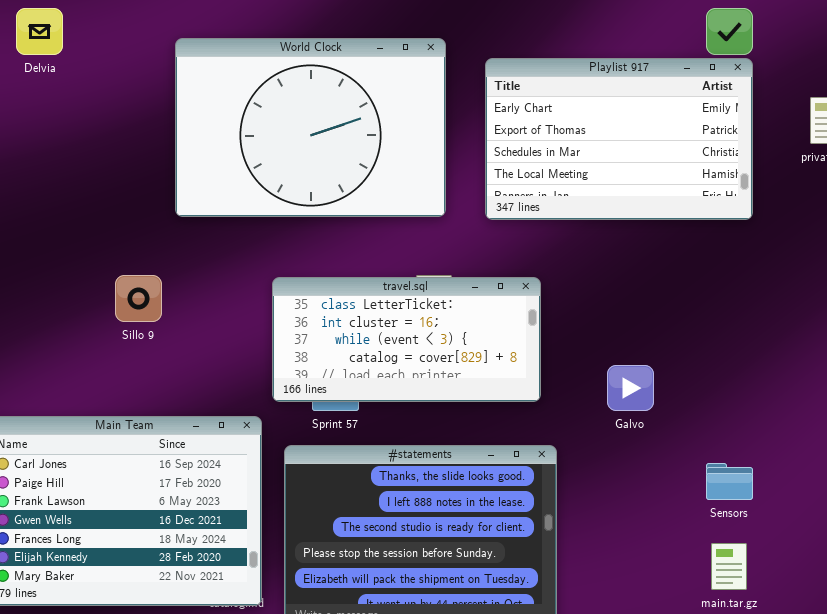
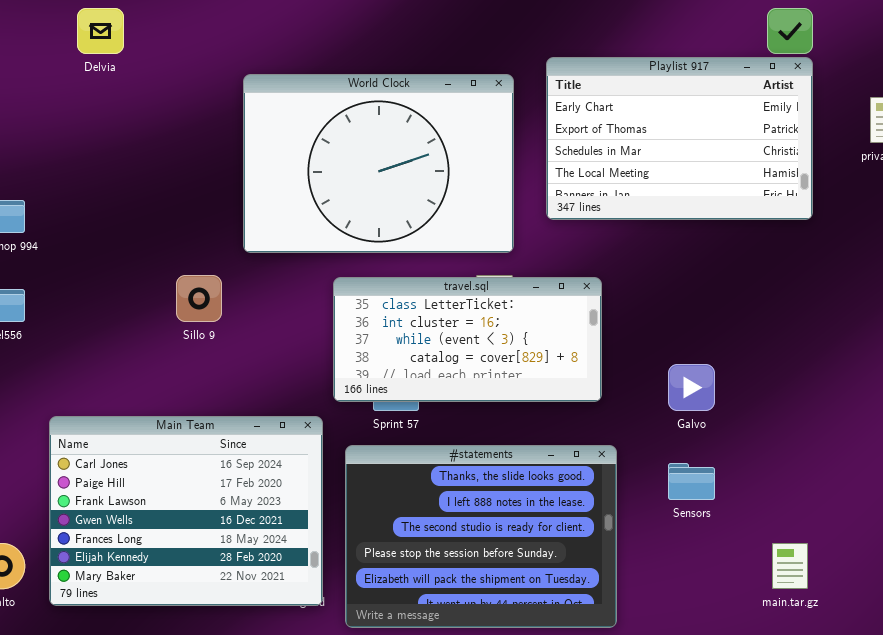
World Clock: [175,38,446,217] -> [243,74,514,253], moved
Sensors: [706,463,753,500] -> [668,463,715,500], moved

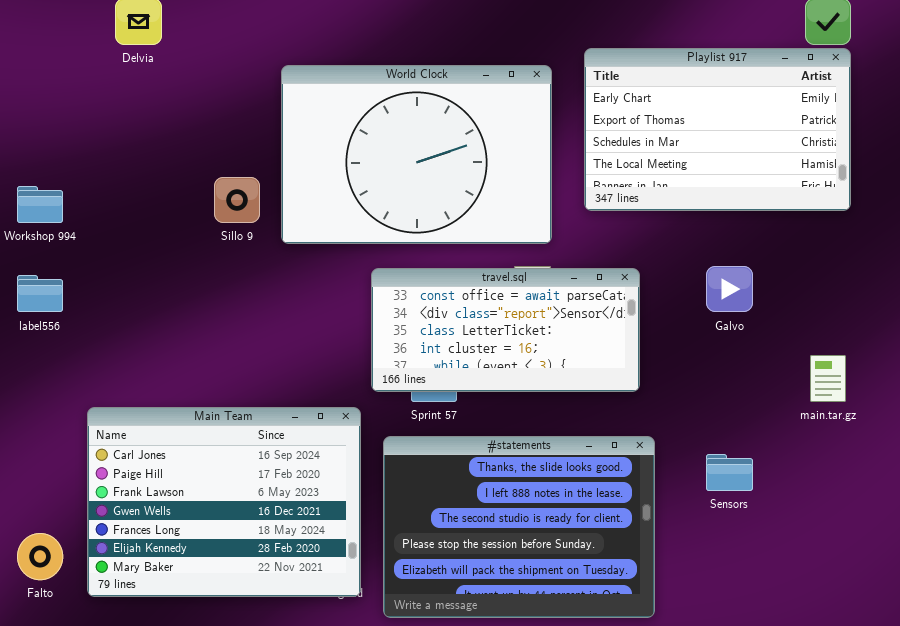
Sillo 9: [176,275,222,322] -> [214,177,260,223], moved
travel.sql: [333,277,602,402] -> [371,268,640,392], scrolled up 2 rows
Galvo: [668,364,715,411] -> [706,266,753,312], moved
main.tar.gz: [772,543,808,589] -> [810,355,846,402], moved

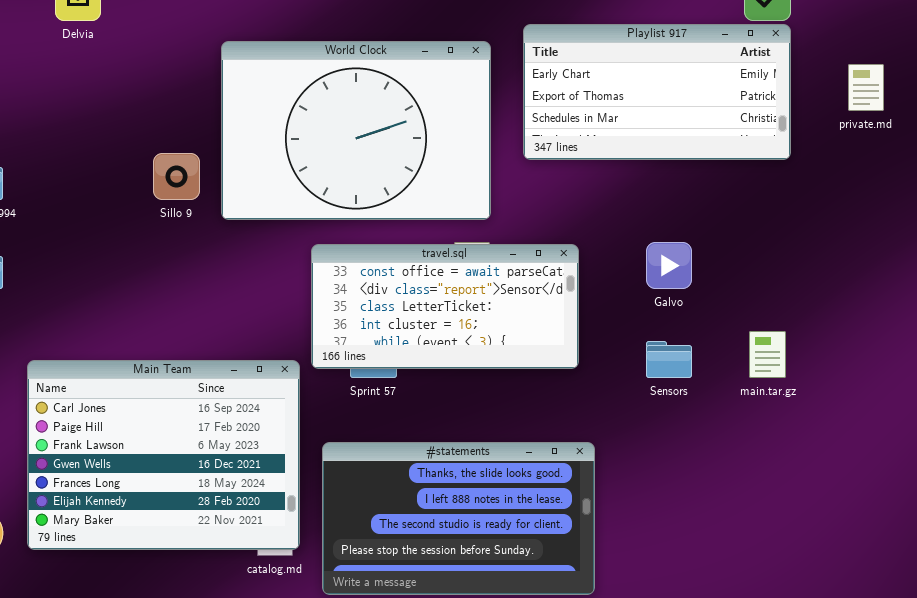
Playlist 917: [584,48,851,211] -> [523,24,791,160], resized
Main Team: [87,407,361,597] -> [27,360,300,550], moved
#statements: [383,436,655,618] -> [322,442,595,595], resized
Sensors: [706,454,753,491] -> [646,341,692,378], moved

